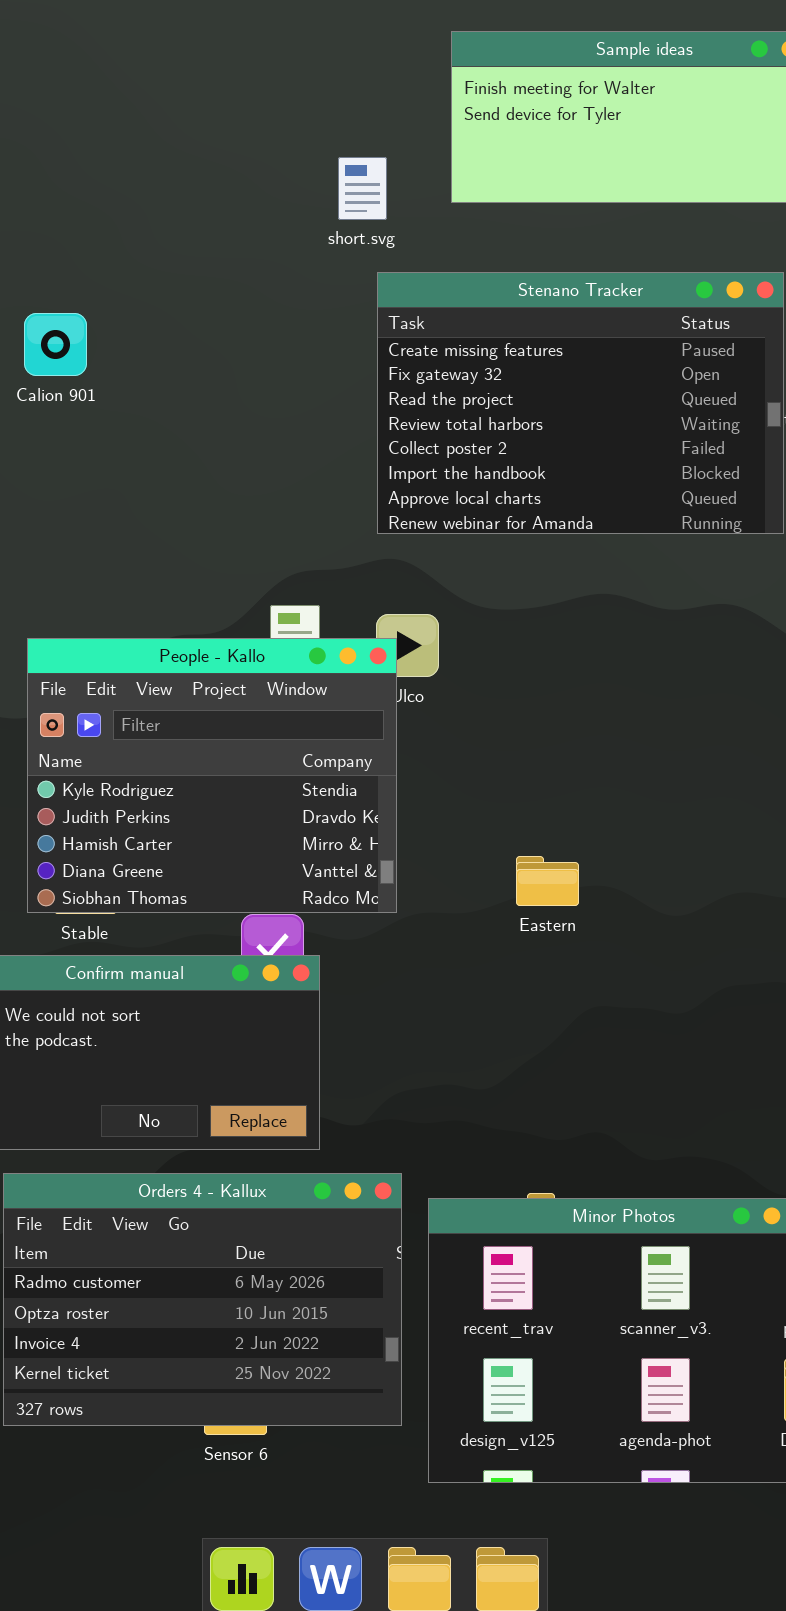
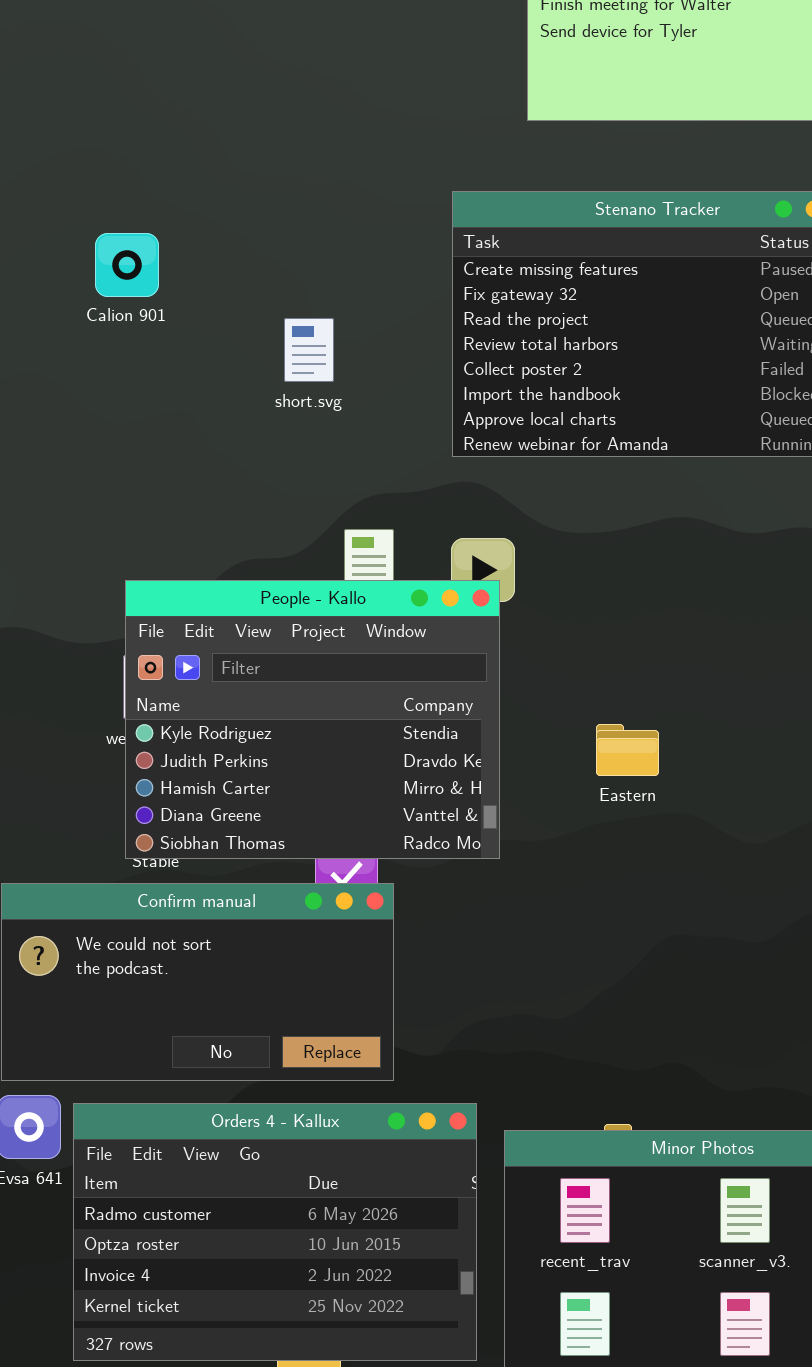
short.svg: [338,157,387,220] -> [284,318,334,382], moved
People - Kallo: [27,638,397,913] -> [125,580,500,859], moved
Eastern: [516,856,579,906] -> [596,724,659,776], moved

